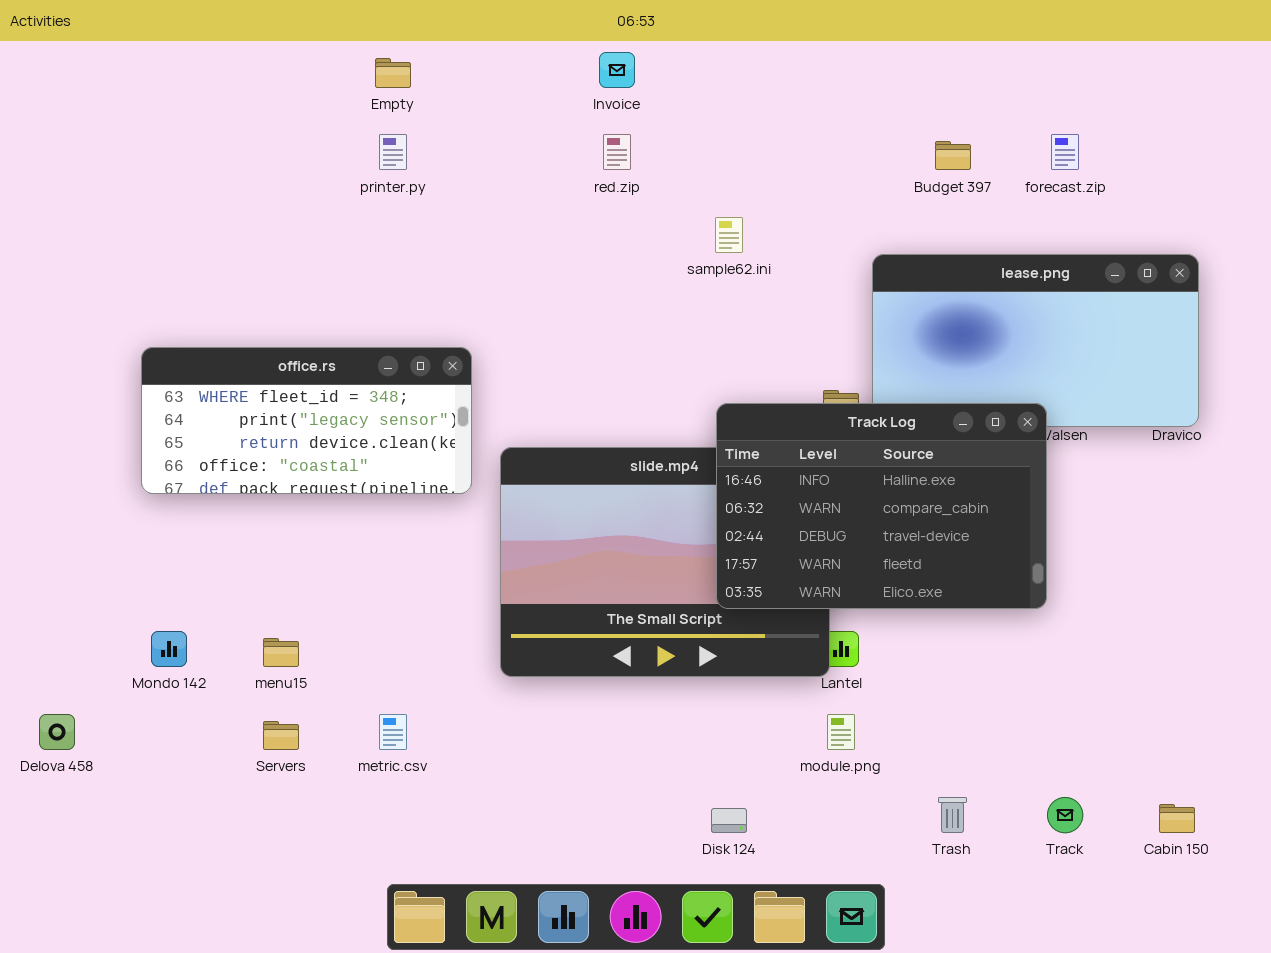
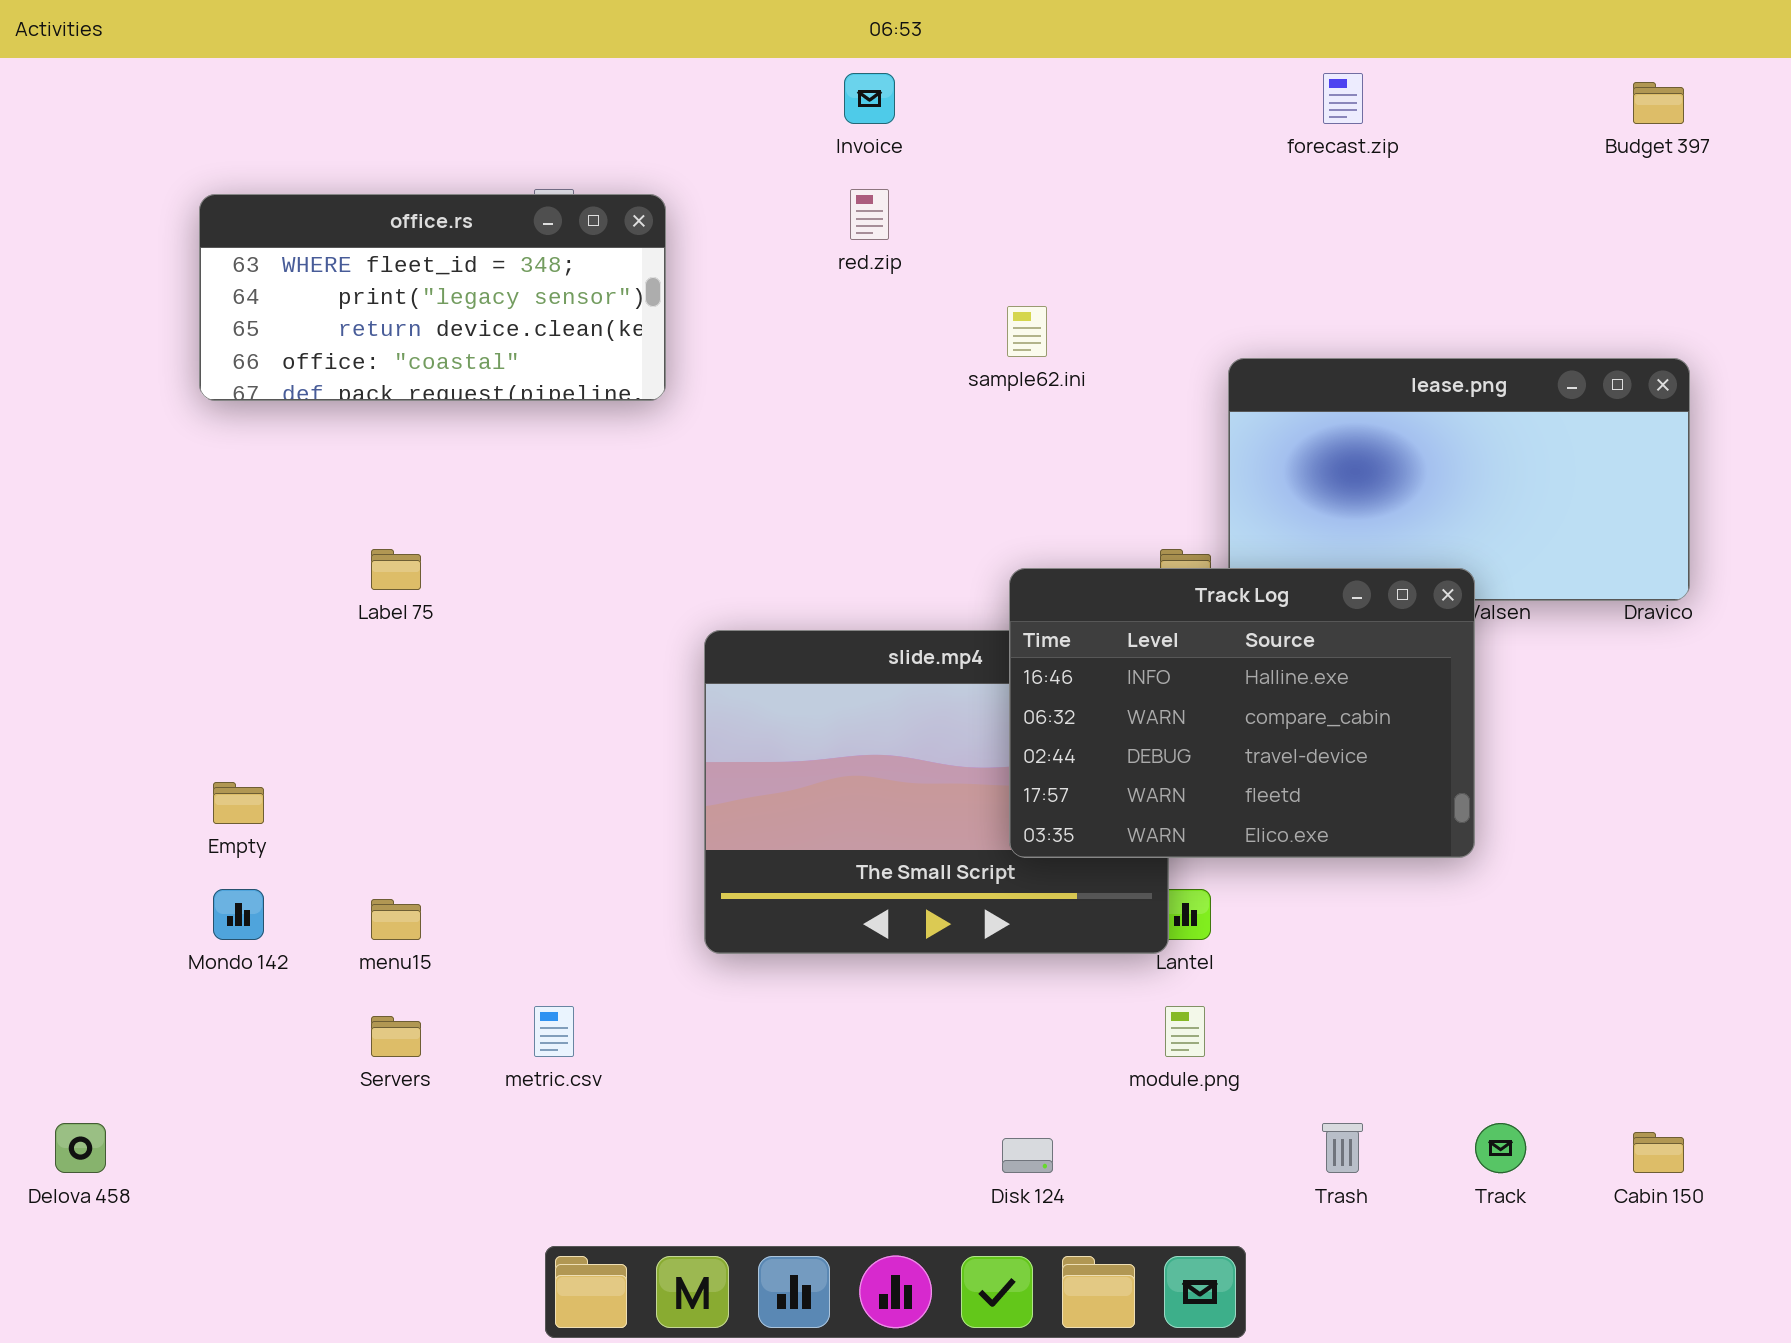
Empty: [375,58,411,88] -> [213,782,264,824], moved
forecast.zip: [1051,134,1079,170] -> [1323,73,1363,124], moved
Budget 397: [935,141,971,170] -> [1633,82,1684,124], moved
office.rs: [141,347,472,494] -> [199,194,666,401], moved
Delova 458: [39,714,75,750] -> [55,1123,106,1173], moved

